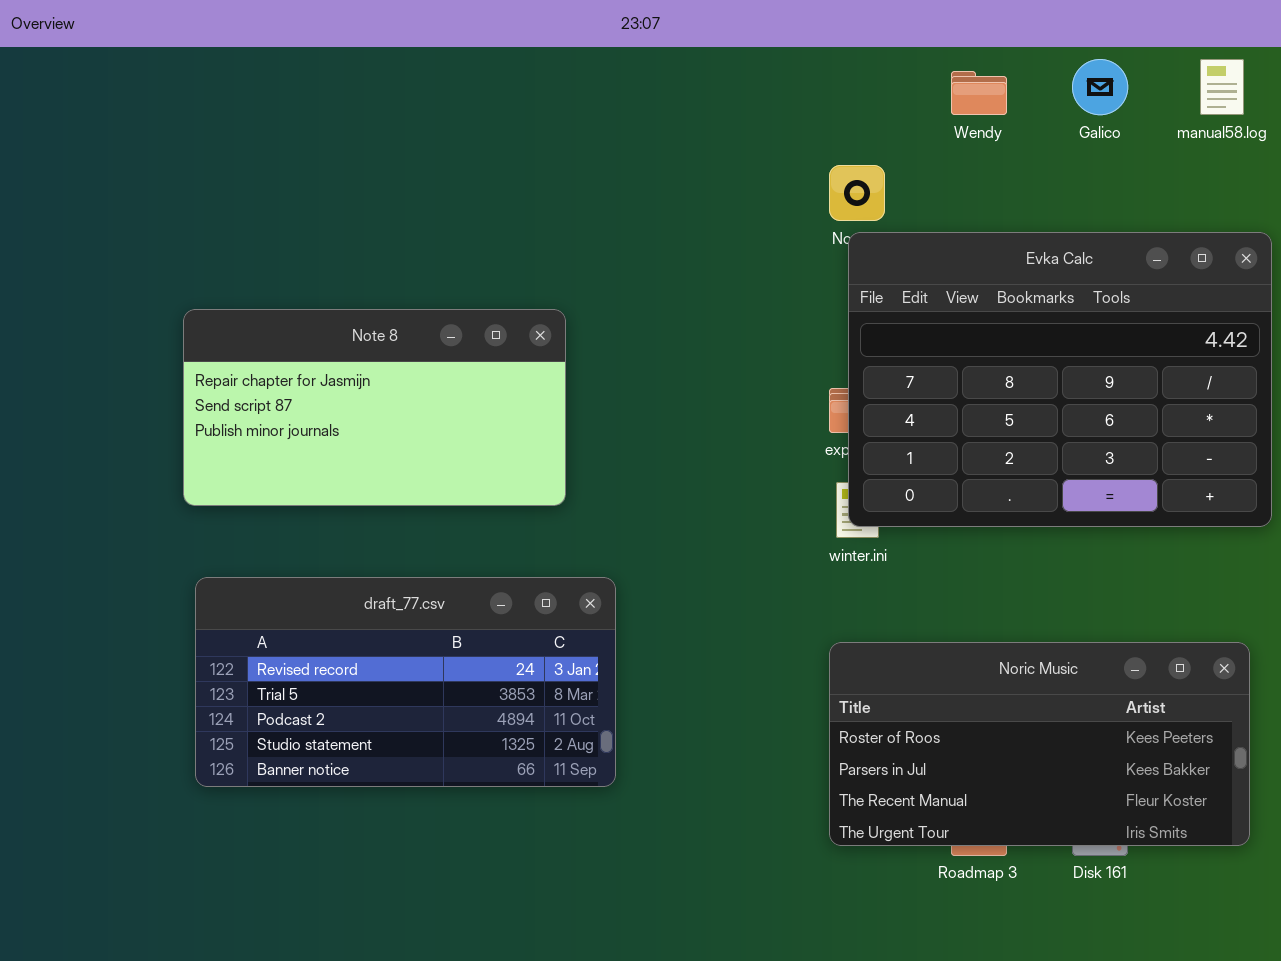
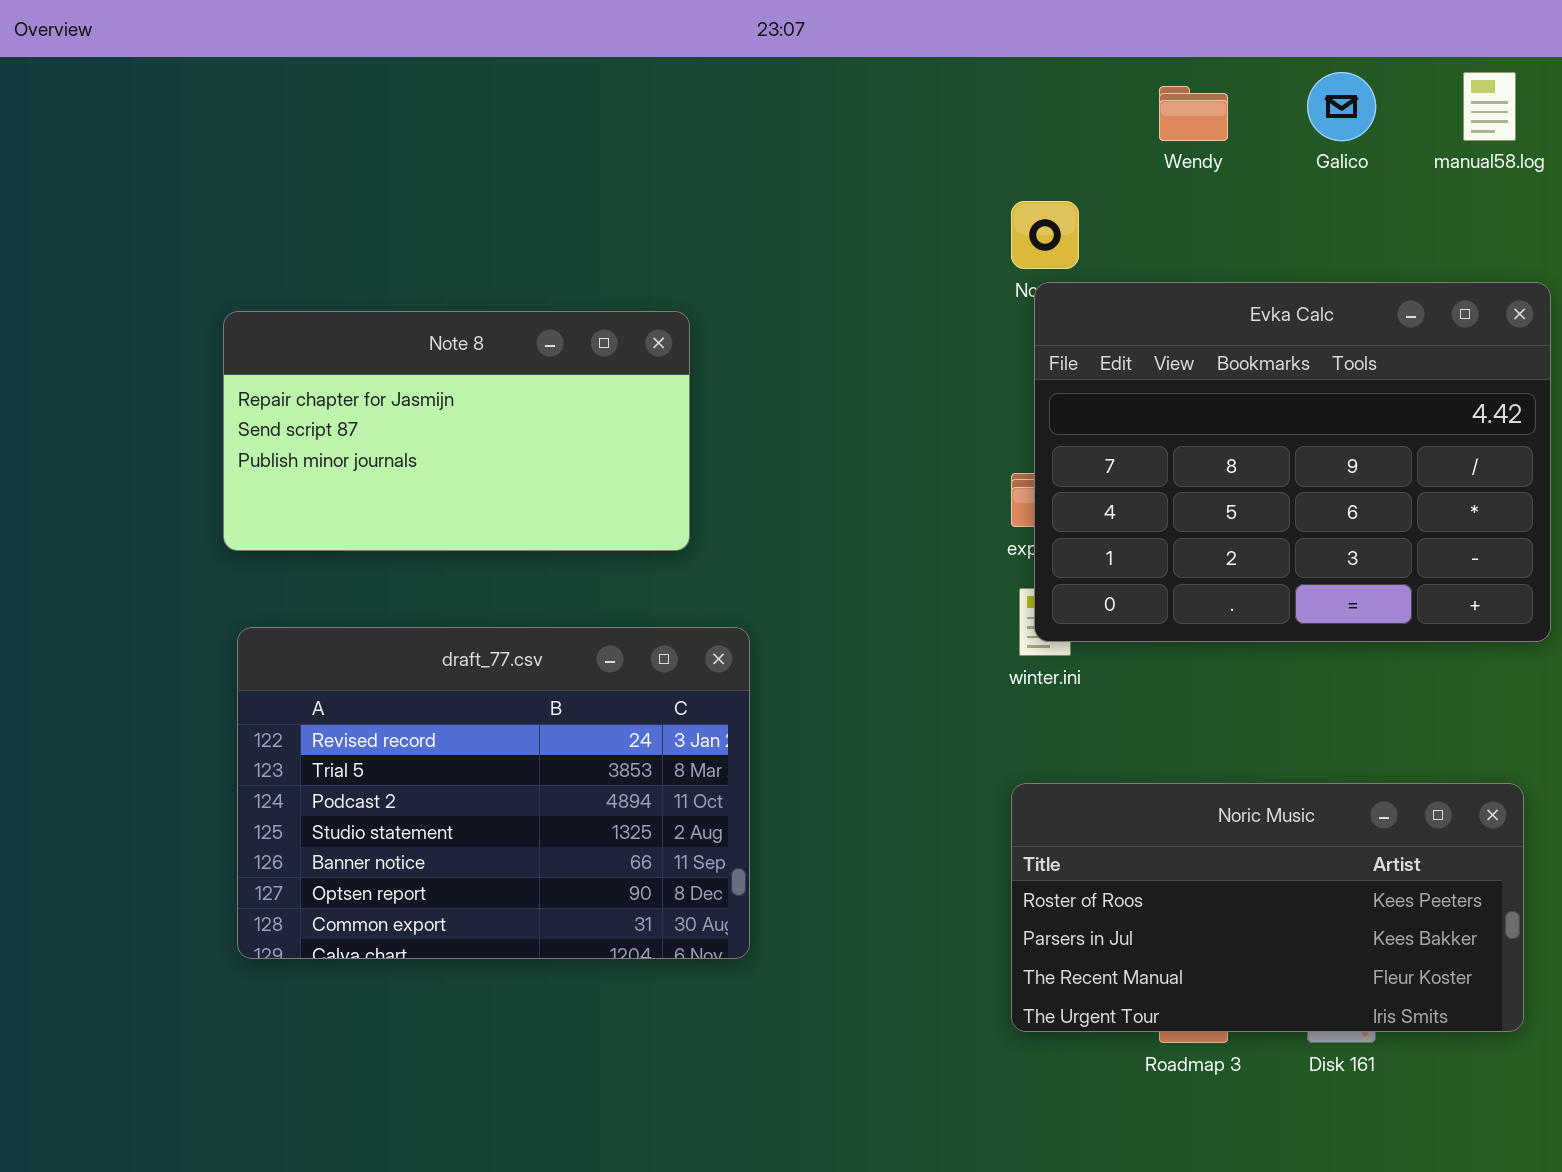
Note 8: [183,309,566,506] -> [223,311,690,551], moved
draft_77.csv: [195,577,616,787] -> [237,627,750,959], resized

